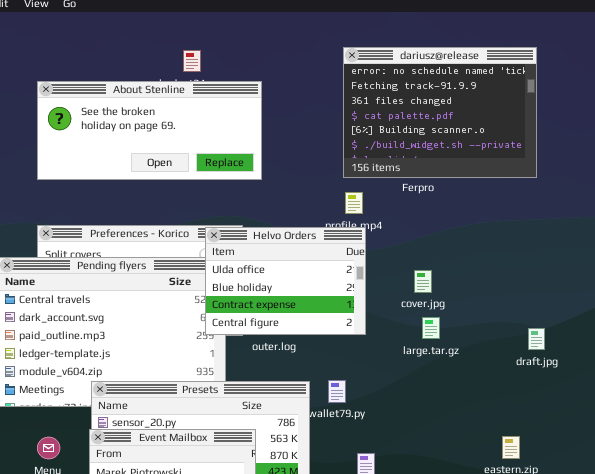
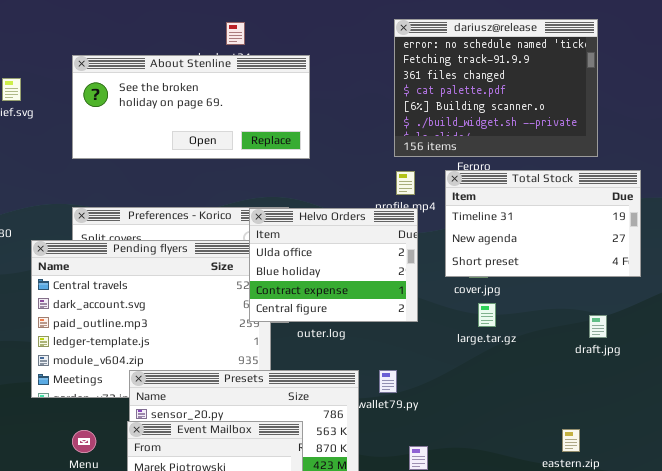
Total Stock: none -> [445,170,641,277], opened

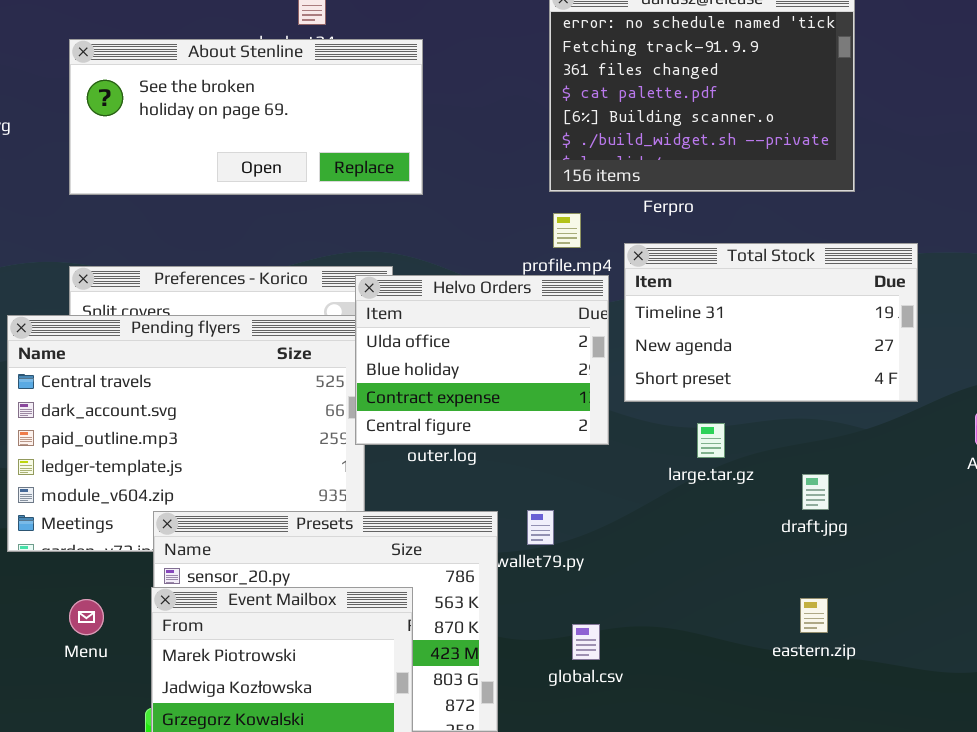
Total Stock: [445,170,641,277] -> [624,243,918,402], moved
Helvo Orders: [249,208,418,322] -> [355,275,609,445], moved
large.tar.gz: [478,303,496,327] -> [697,423,725,458], moved
draft.jpg: [589,315,607,338] -> [802,474,829,510], moved

